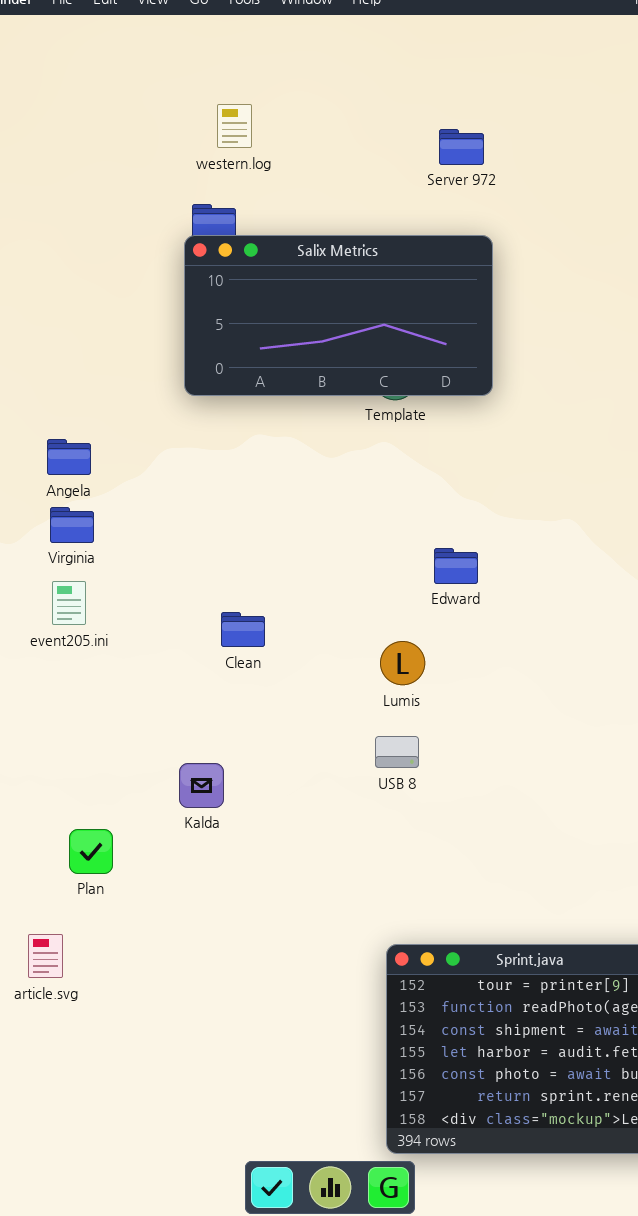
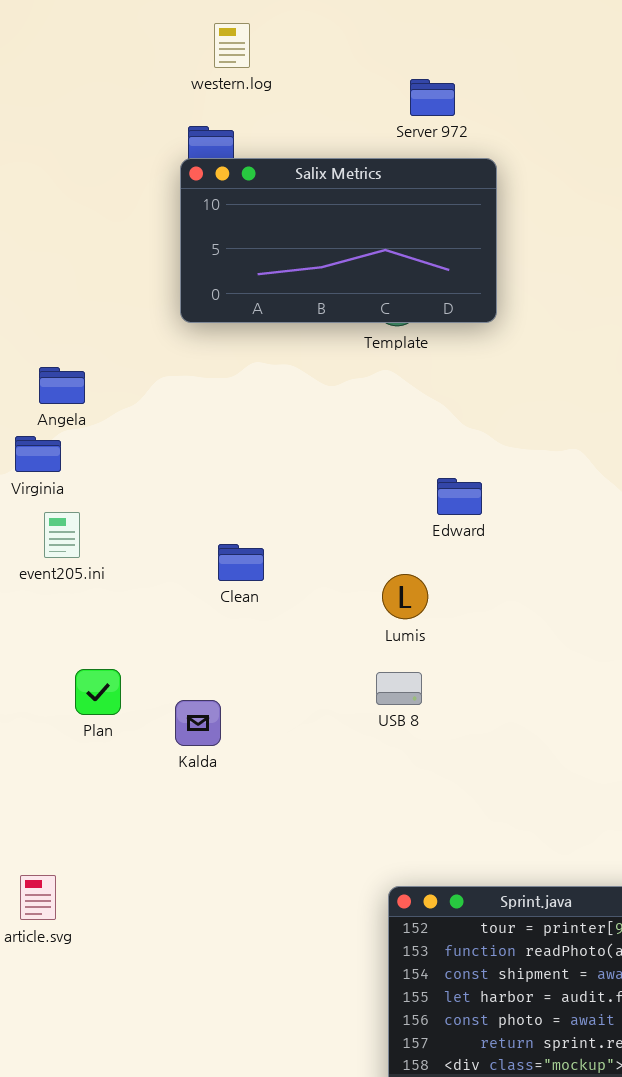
Server 972: [439,129,484,165] -> [410,79,455,116], moved
Virginia: [50,507,94,543] -> [15,436,61,472], moved
Plan: [69,829,113,874] -> [75,669,121,715], moved

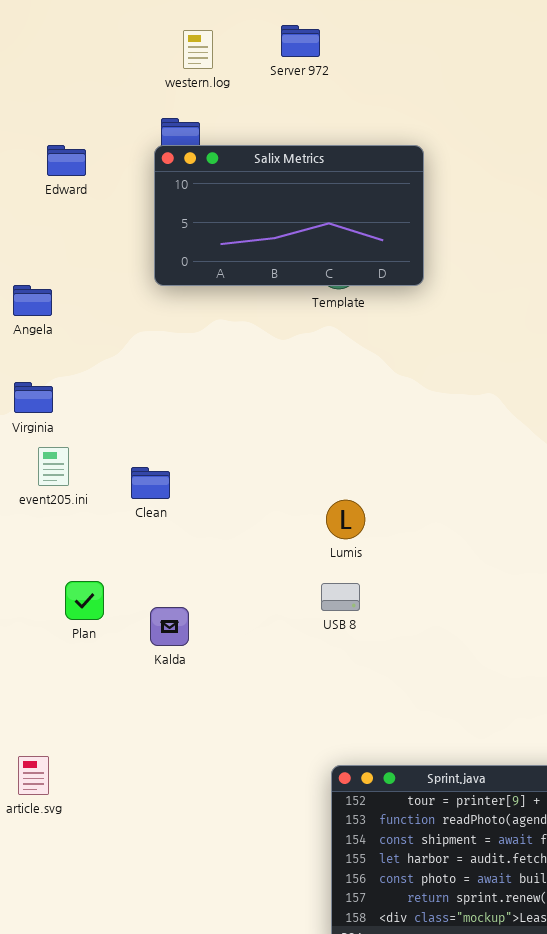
Server 972: [410,79,455,116] -> [281,25,320,57], moved
Angela: [39,367,85,404] -> [13,285,52,316], moved
Edward: [437,478,482,515] -> [47,145,86,176], moved
Clean: [218,544,264,581] -> [131,467,170,499], moved

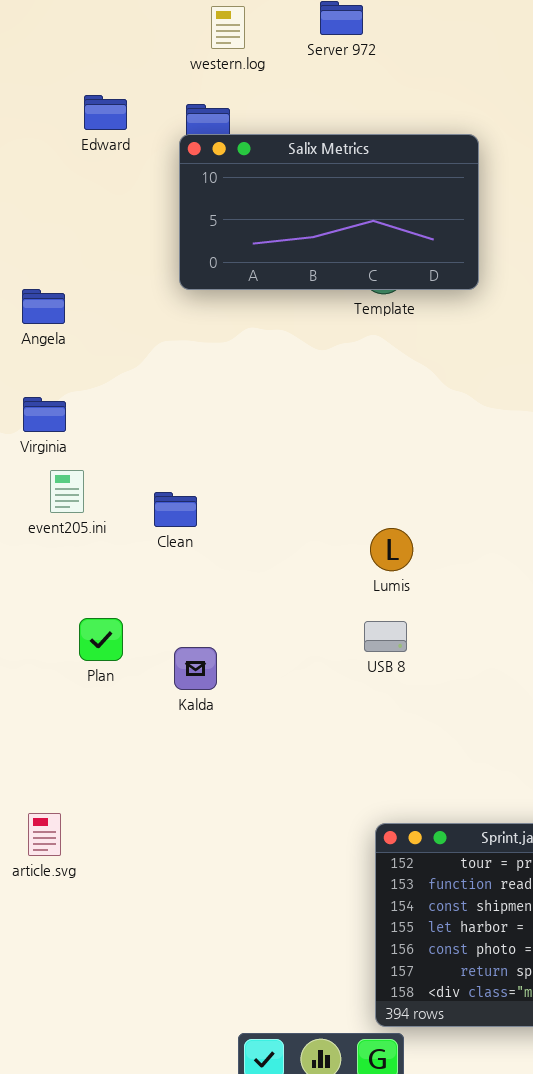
Edward: [47,145,86,176] -> [84,95,127,130], moved

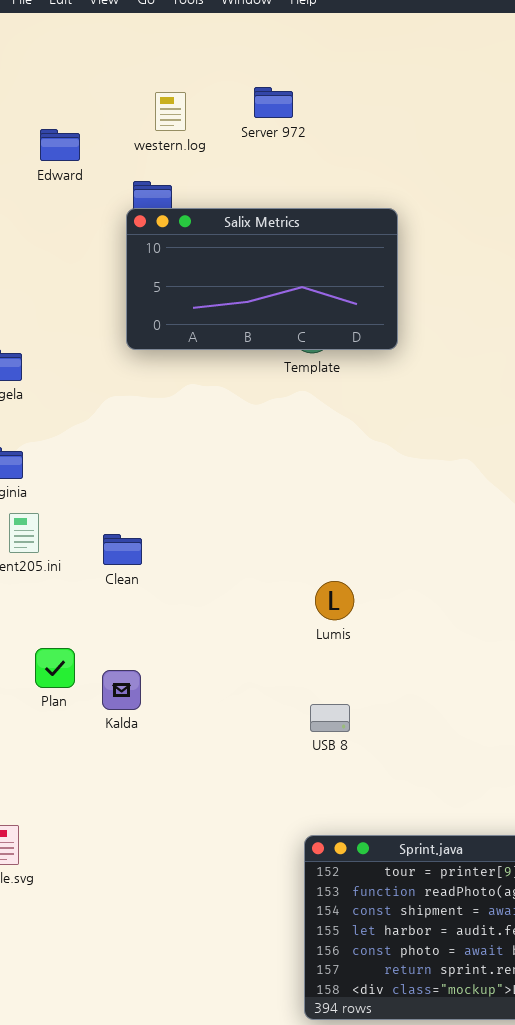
Edward: [84,95,127,130] -> [40,129,80,161], moved
Lumis: [370,528,413,571] -> [315,581,354,620], moved
USB 8: [364,621,407,652] -> [310,704,350,732], moved
Kalda: [174,647,217,690] -> [102,670,141,710], moved

